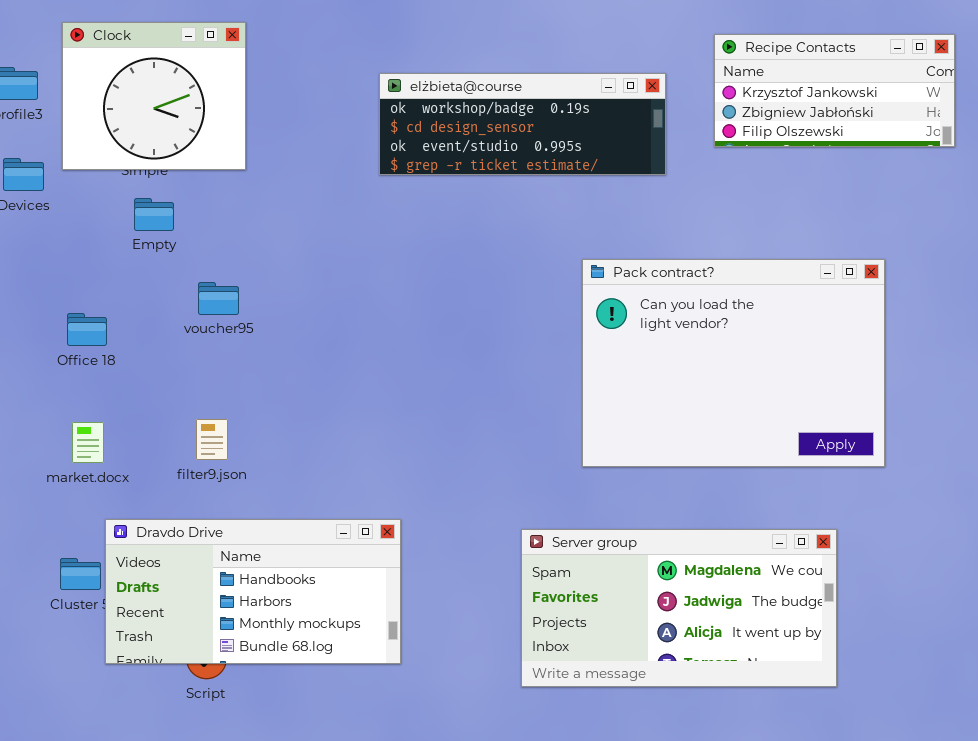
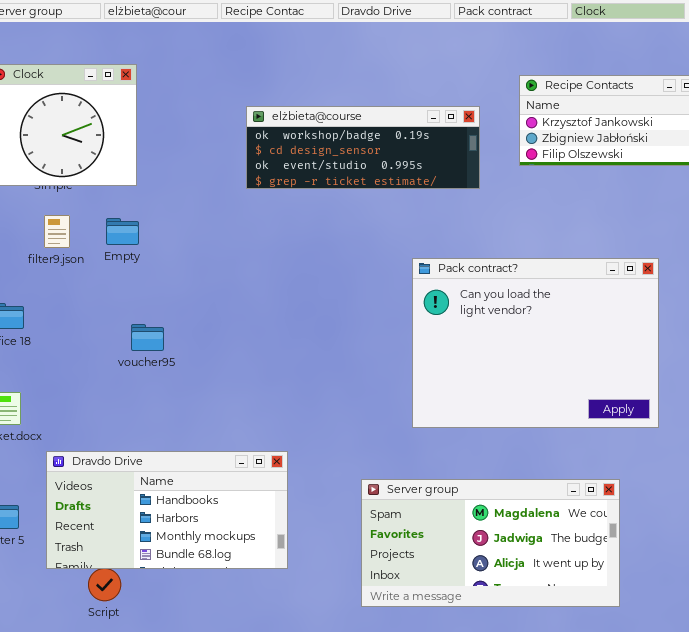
Empty: [134,198,174,231] -> [106,218,139,245], moved
voucher95: [198,282,239,315] -> [131,324,164,351], moved
filter9.json: [196,419,228,460] -> [44,215,70,248], moved
Dravdo Drive: [105,519,401,664] -> [46,451,288,569], moved

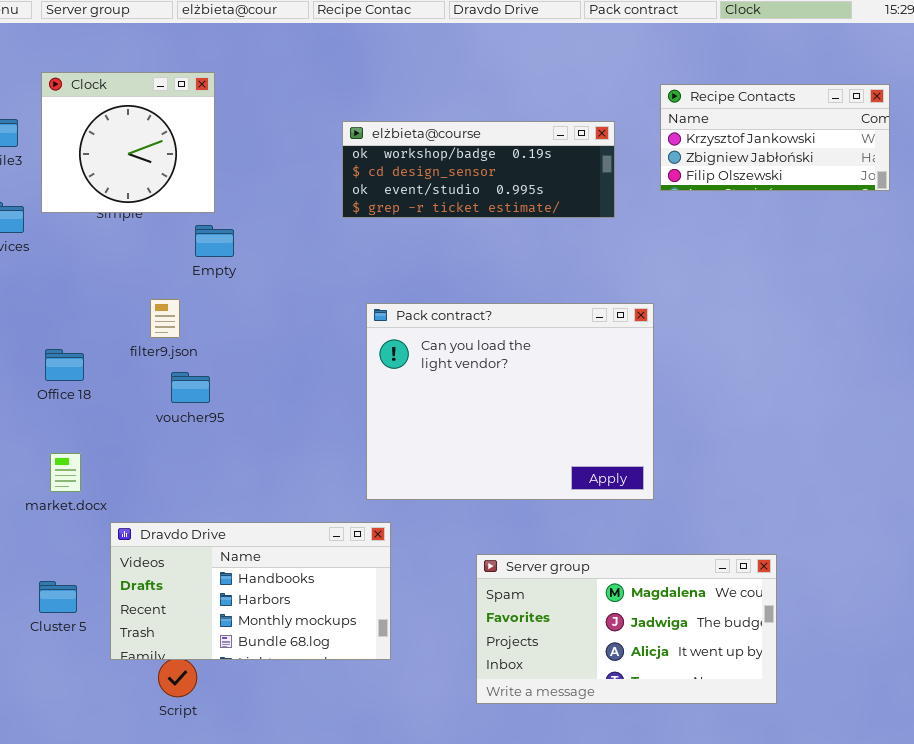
filter9.json: [44,215,70,248] -> [150,299,180,338], moved
Empty: [106,218,139,245] -> [195,225,234,257], moved
Pack contract?: [412,258,659,428] -> [366,303,654,500], moved
voucher95: [131,324,164,351] -> [171,372,210,403], moved

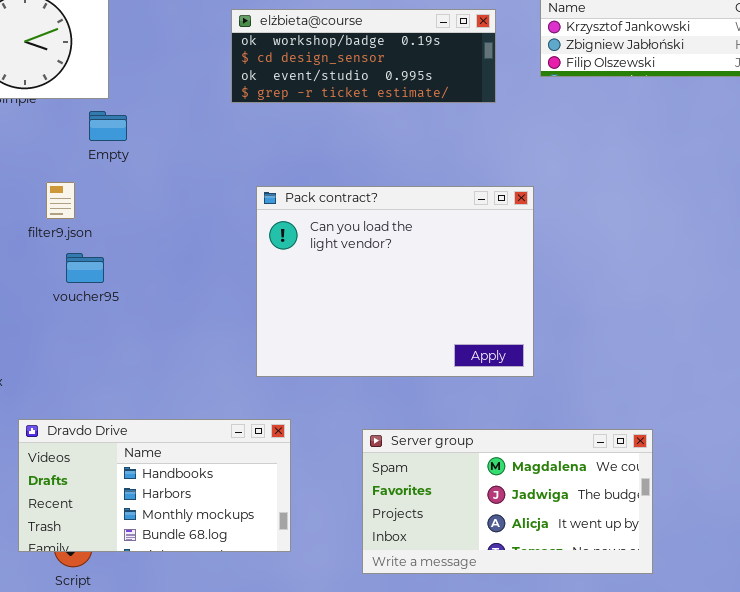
Dravdo Drive: [110,522,391,660] -> [18,419,291,552], moved

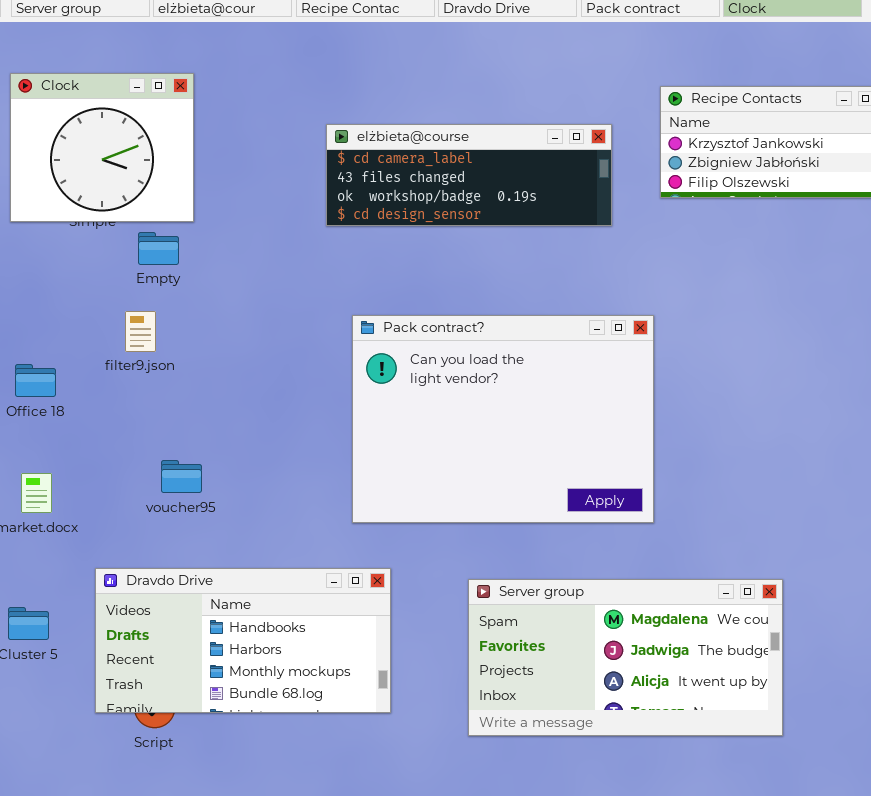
elżbieta@course: [231,9,496,103] -> [326,124,612,226], scrolled up 2 rows
Empty: [89,111,127,141] -> [138,232,179,265], moved
voucher95: [66,253,104,283] -> [161,460,202,493], moved

